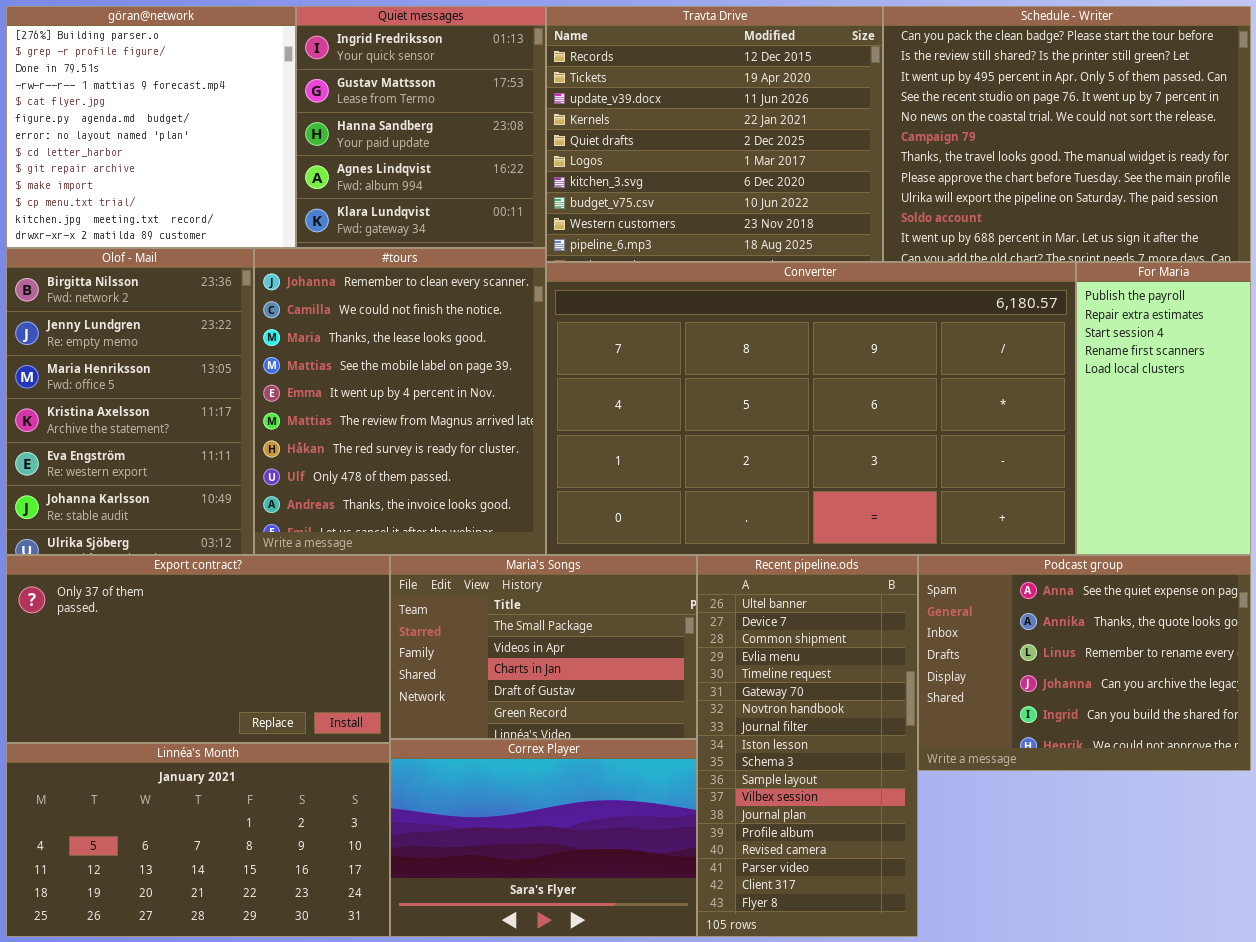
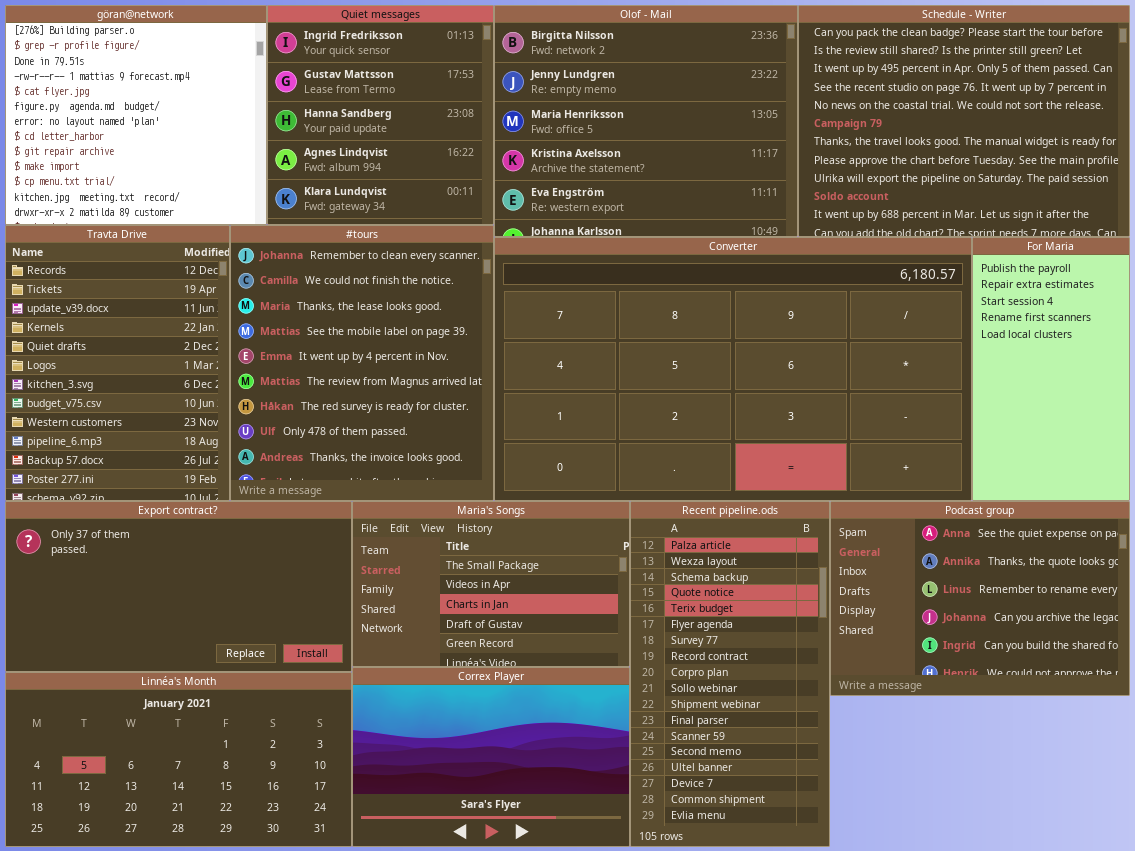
Travta Drive: [546,6,883,262] -> [5,225,230,501], moved, resized
Olof - Mail: [6,248,254,555] -> [494,5,798,237], moved, resized
Recent pipeline.ods: [697,555,918,937] -> [630,501,830,847], scrolled up 14 rows

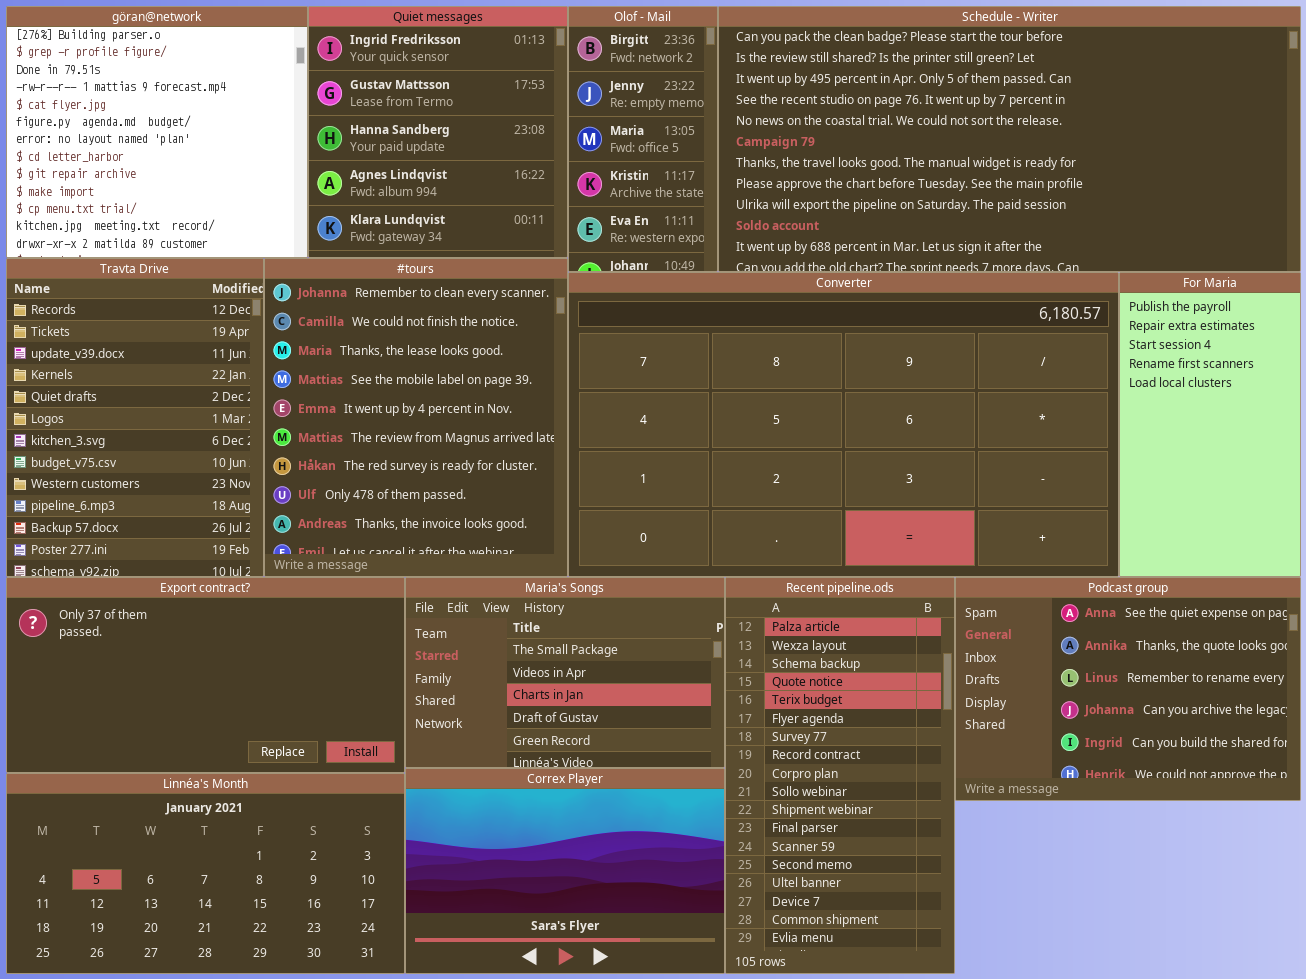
Olof - Mail: [494,5,798,237] -> [568,6,718,272], resized
Schedule - Writer: [798,5,1130,237] -> [718,6,1301,272], resized

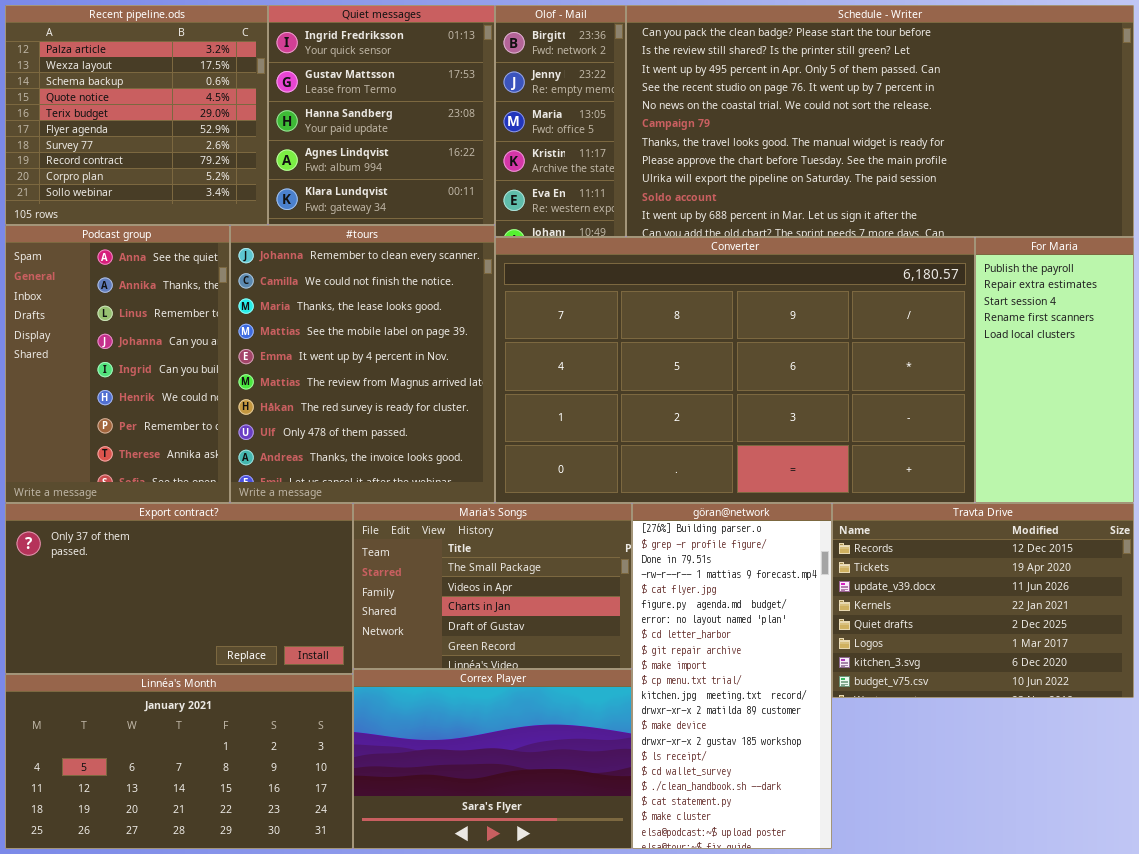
göran@network: [6,6,308,258] -> [632,503,832,849], moved, resized
Travta Drive: [6,258,264,577] -> [832,503,1134,698], moved, resized
Recent pipeline.ods: [725,577,955,974] -> [5,5,268,225], moved, resized
Podcast group: [955,577,1301,801] -> [5,225,230,503], moved, resized

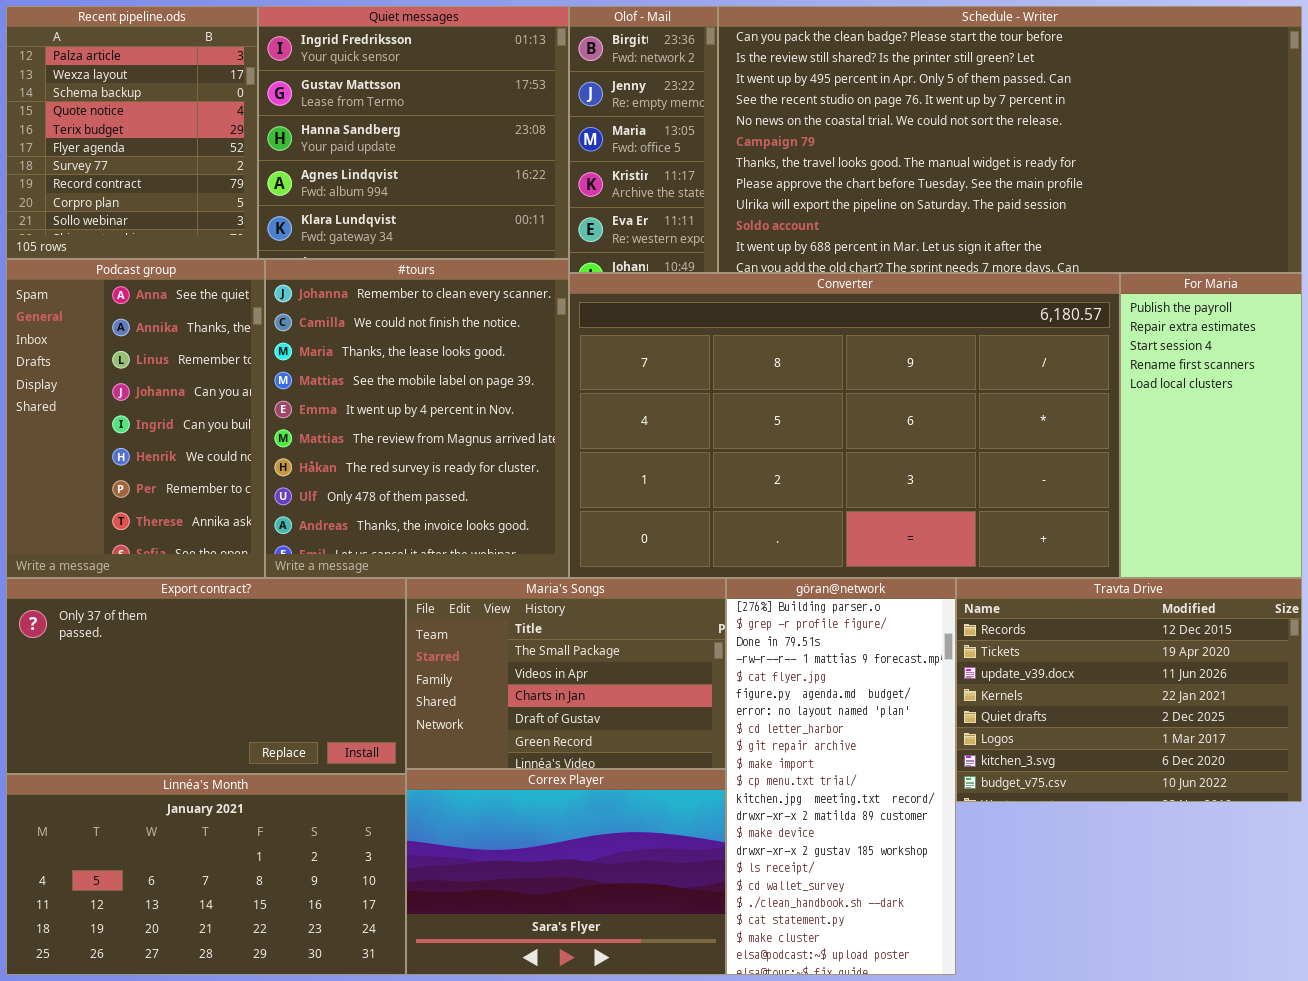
Recent pipeline.ods: [5,5,268,225] -> [6,6,258,259], resized
Quiet messages: [268,5,495,225] -> [258,6,569,259], resized

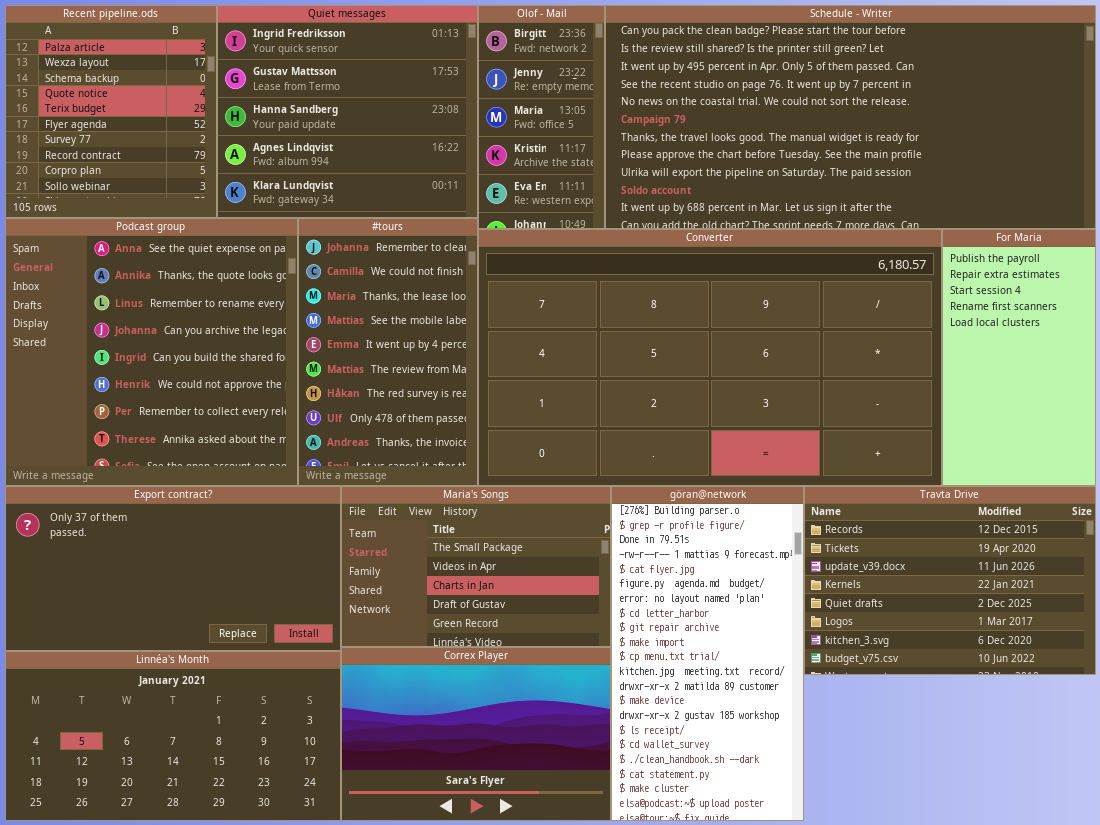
Podcast group: [6,259,265,578] -> [5,218,298,486], resized
#tours: [265,259,569,578] -> [298,218,478,486], resized

